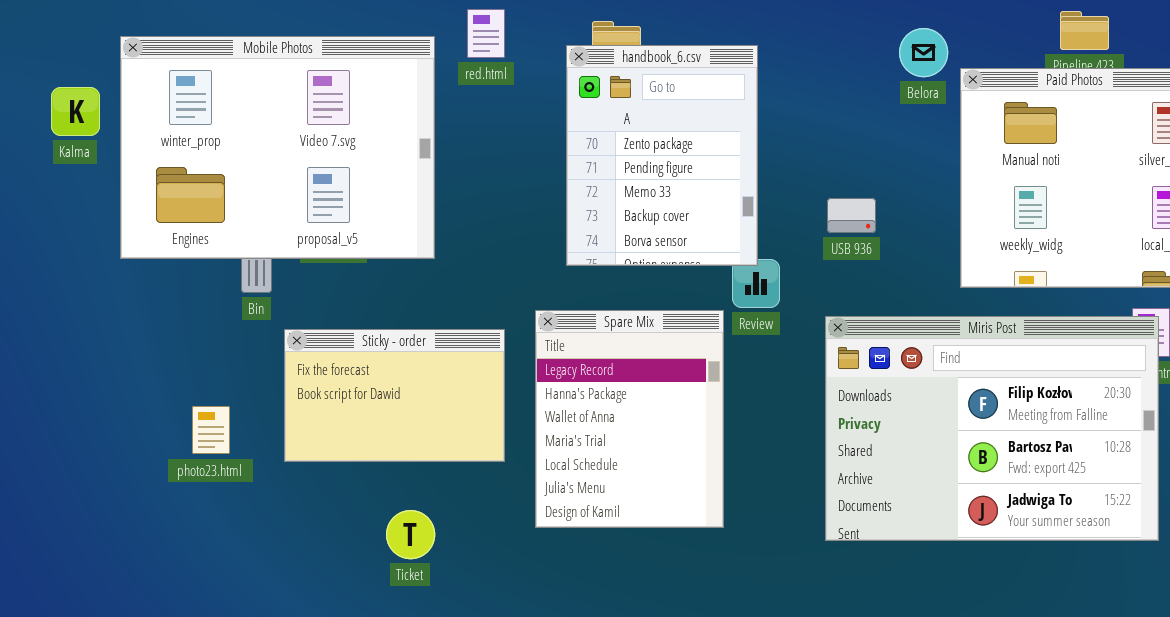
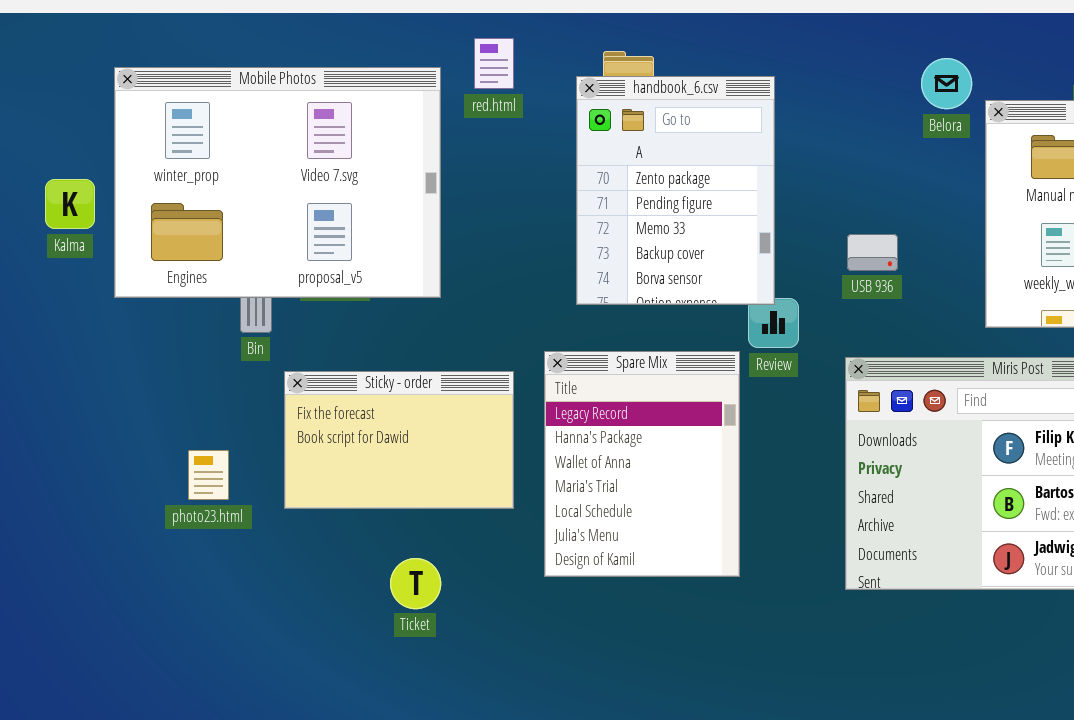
Kalma: [51,87,100,136] -> [45,179,95,229], moved

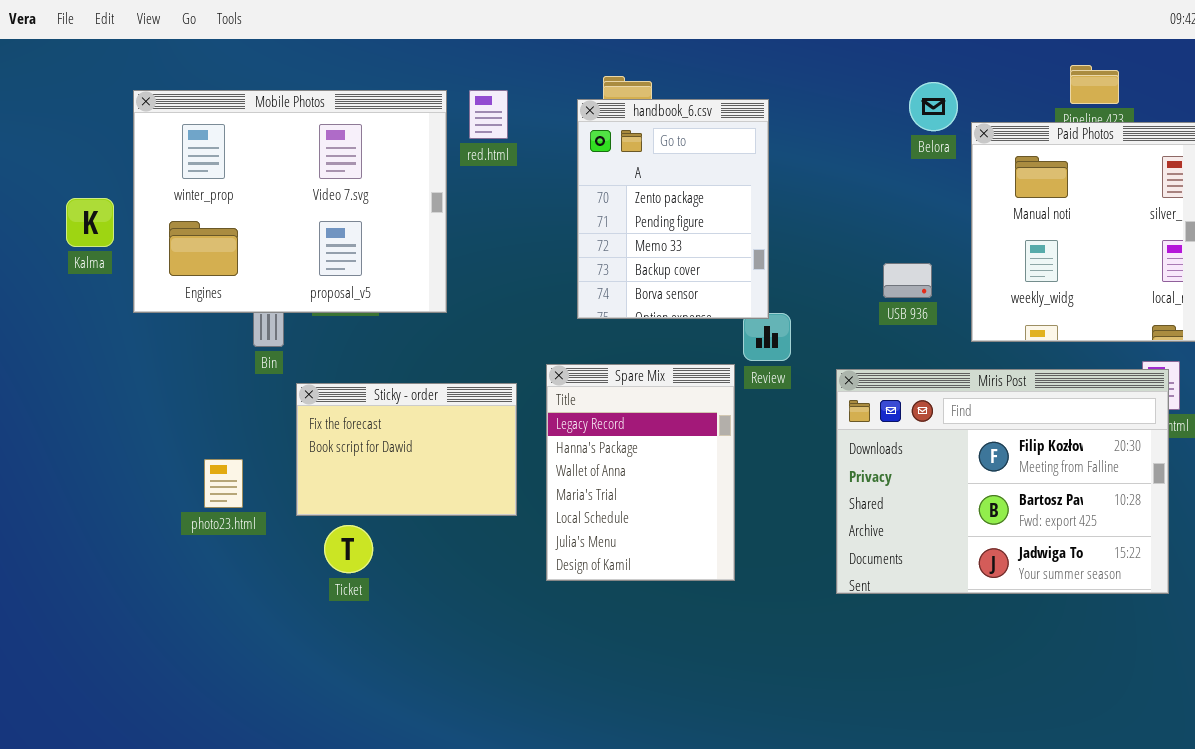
red.html: [474,38,514,89] -> [469,90,508,139], moved
USB 936: [847,234,898,271] -> [883,263,932,298], moved
Ticket: [390,558,441,609] -> [324,525,373,573], moved

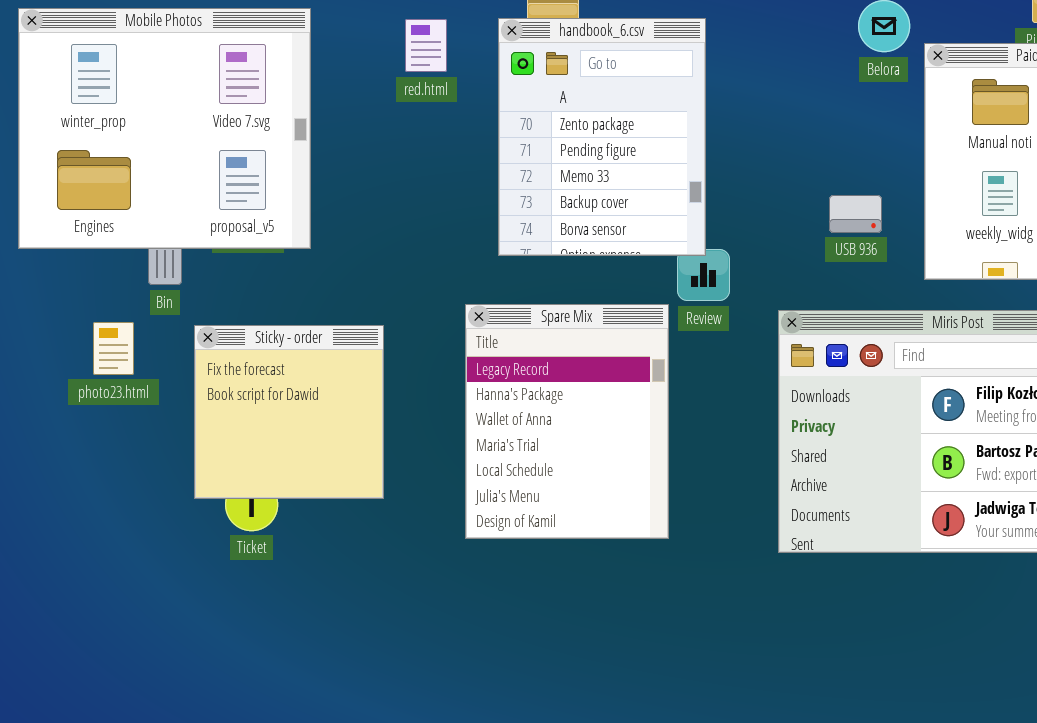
Mobile Photos: [133,90,447,313] -> [18,8,311,249], resized
red.html: [469,90,508,139] -> [405,19,447,72], moved
Sticky - order: [296,383,517,516] -> [194,325,384,499], resized
photo23.html: [204,459,243,508] -> [93,322,134,375], moved

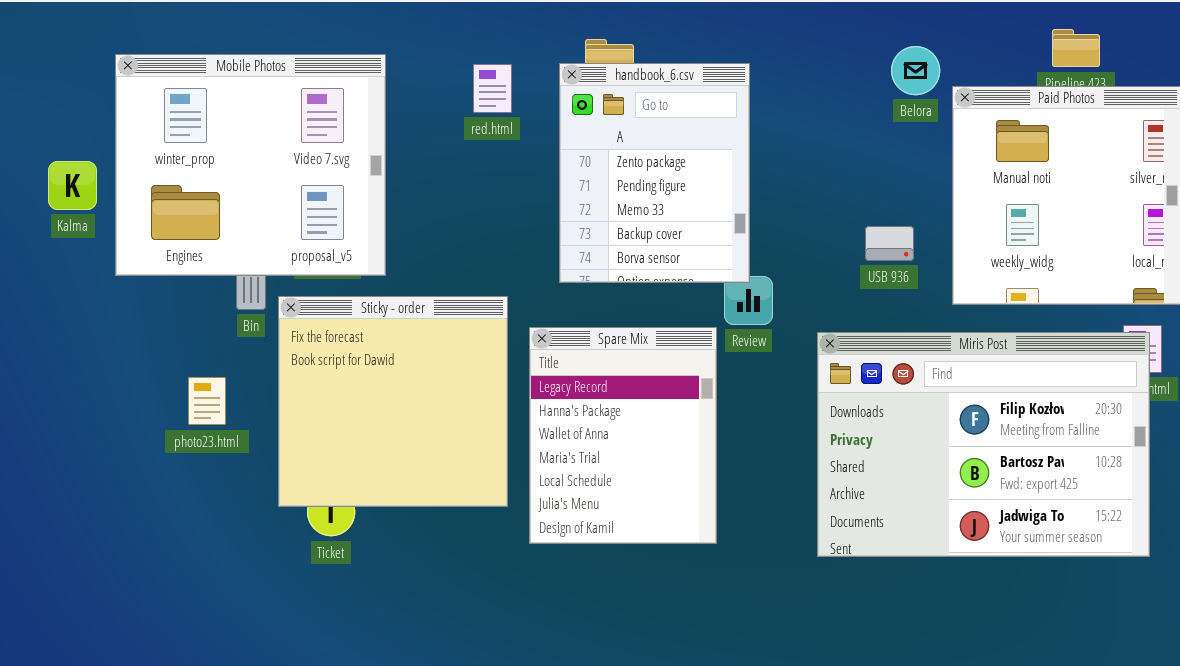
photo23.html: [93,322,134,375] -> [188,377,226,425], moved
Sticky - order: [194,325,384,499] -> [278,296,508,507], resized

